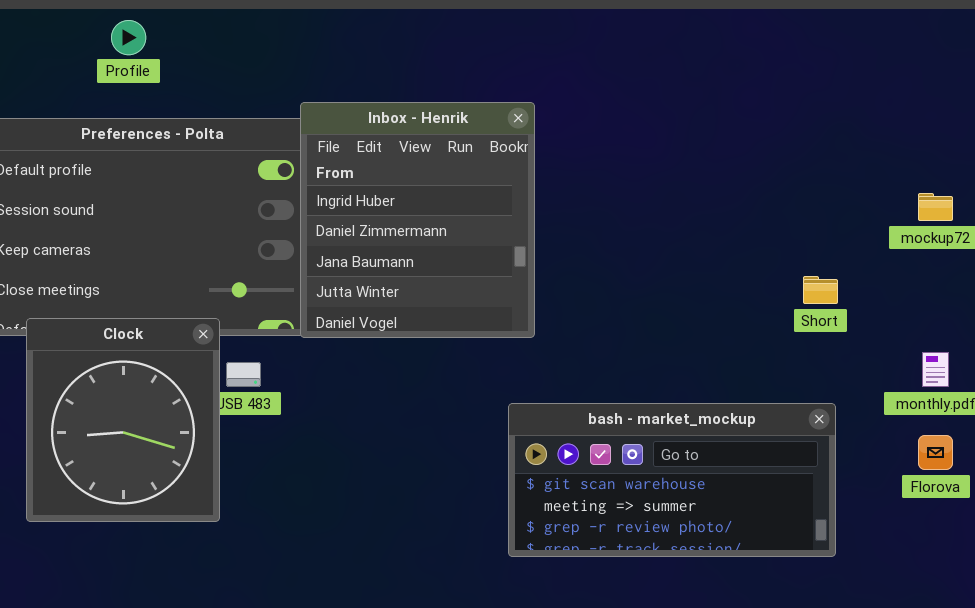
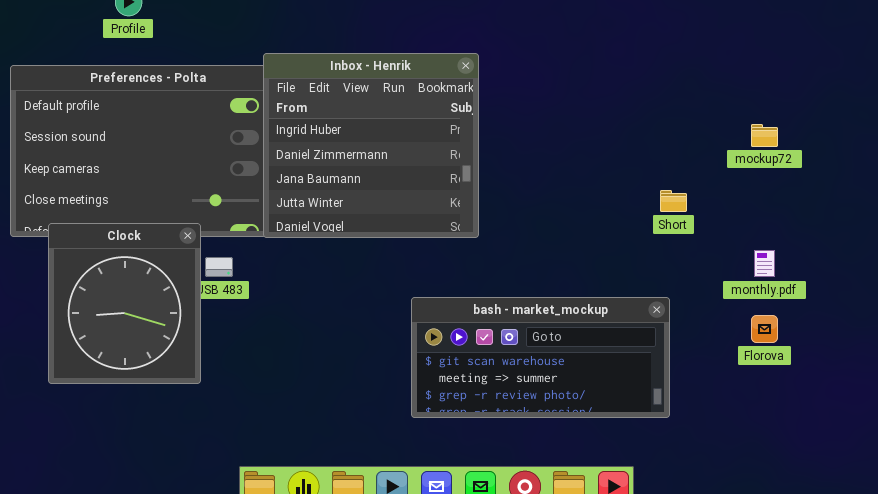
Inbox - Henrik: [300,102,535,338] -> [263,53,479,238], resized
bash - market_mockup: [508,403,836,557] -> [411,297,670,418], moved

